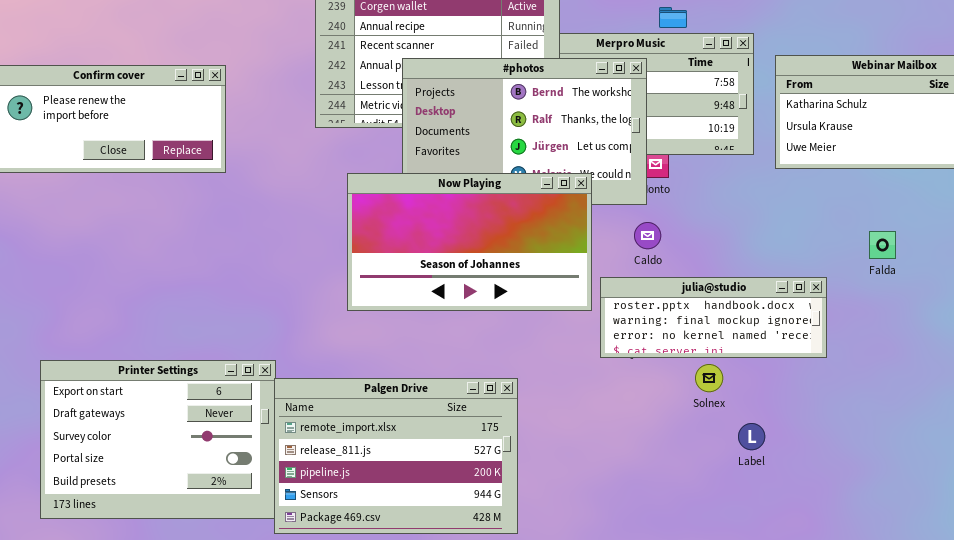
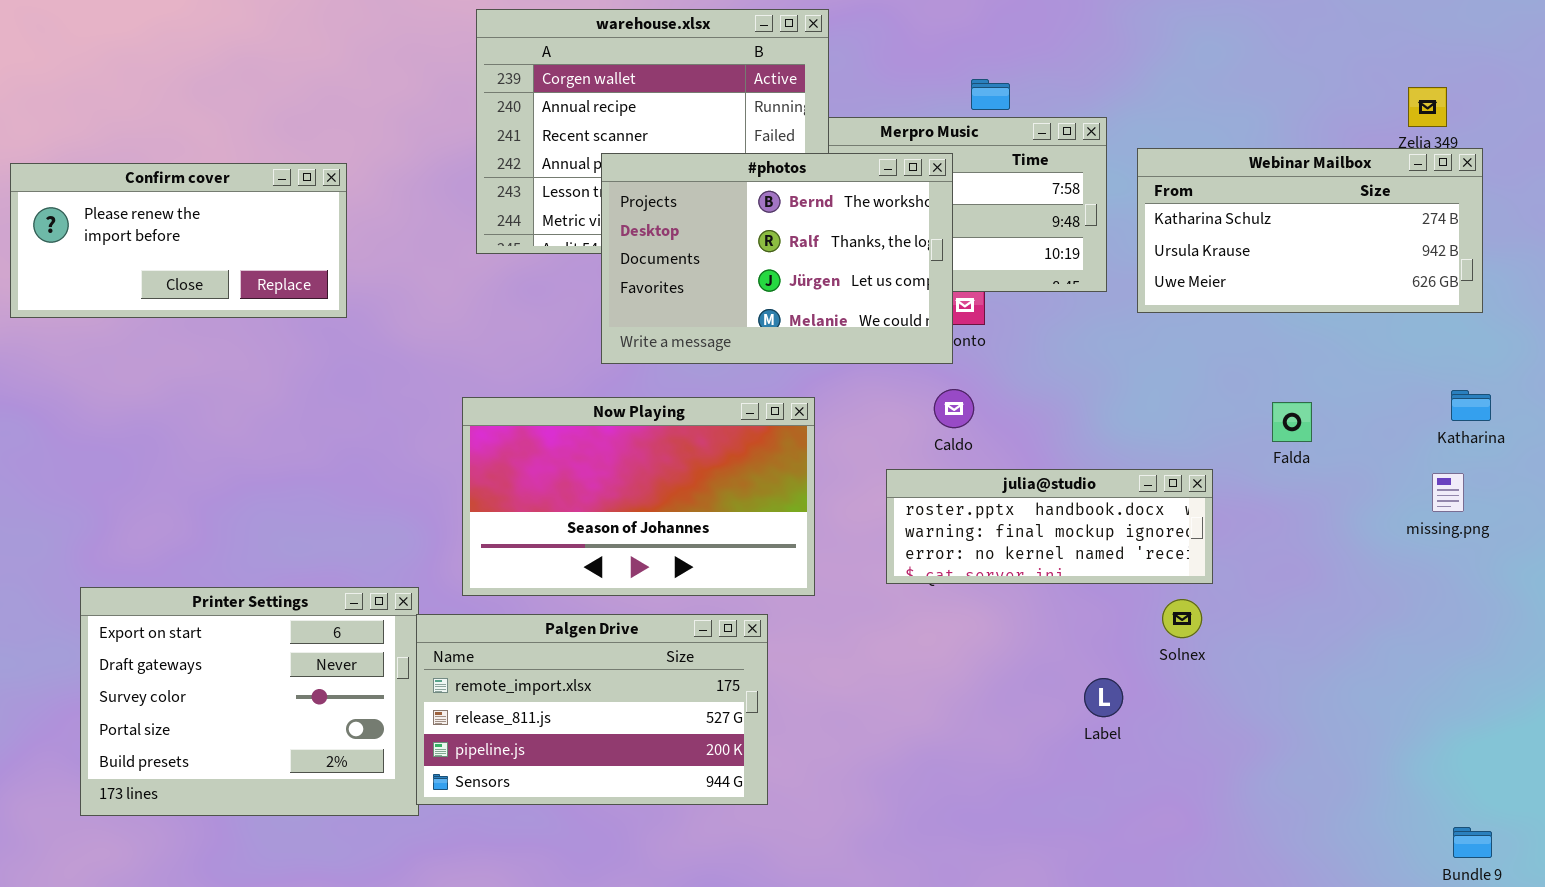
Now Playing: [347,173,592,311] -> [462,397,815,596], moved
Solnex: [695,364,723,392] -> [1162,599,1202,638], moved
Palgen Drive: [274,378,518,534] -> [416,614,768,805], resized

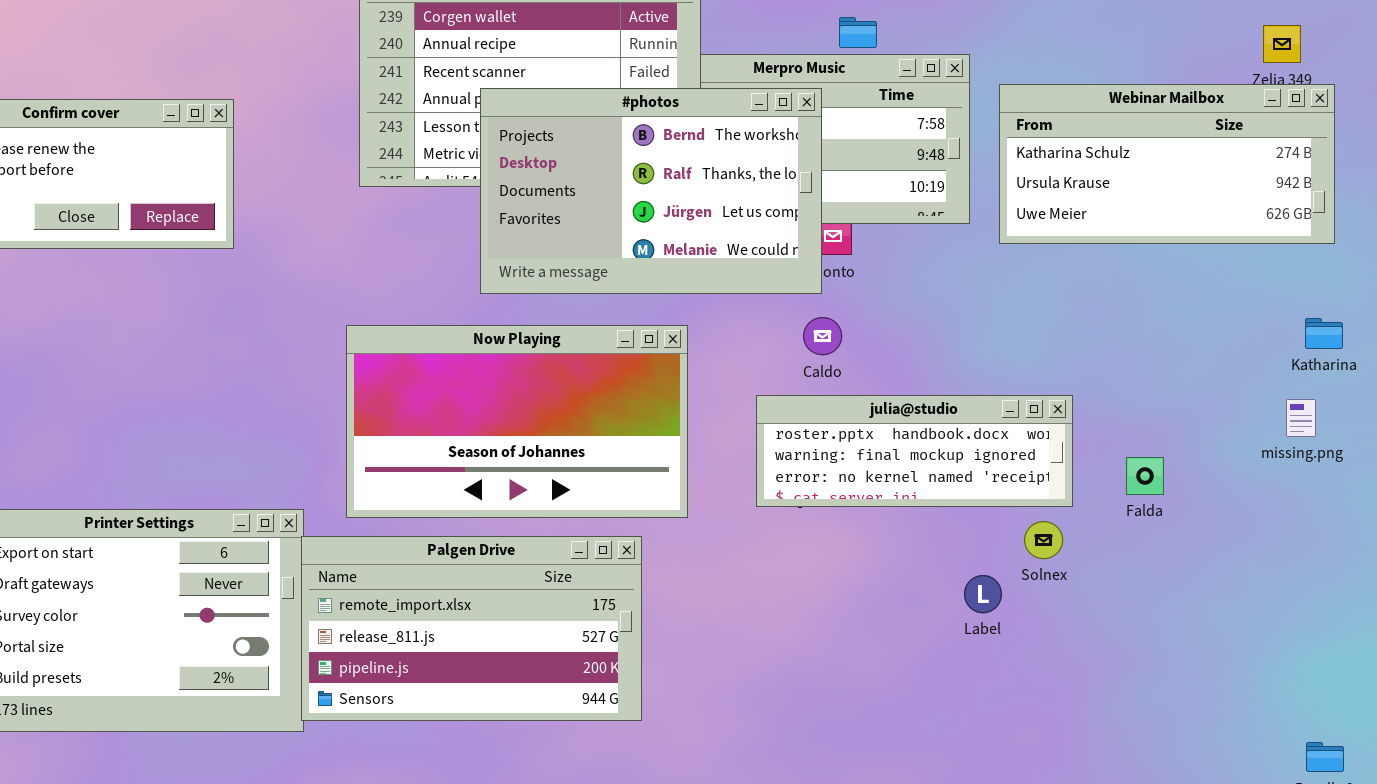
Falda: [1272,402,1312,442] -> [1126,457,1164,495], moved
Label: [1084,678,1123,717] -> [964,575,1002,613], moved

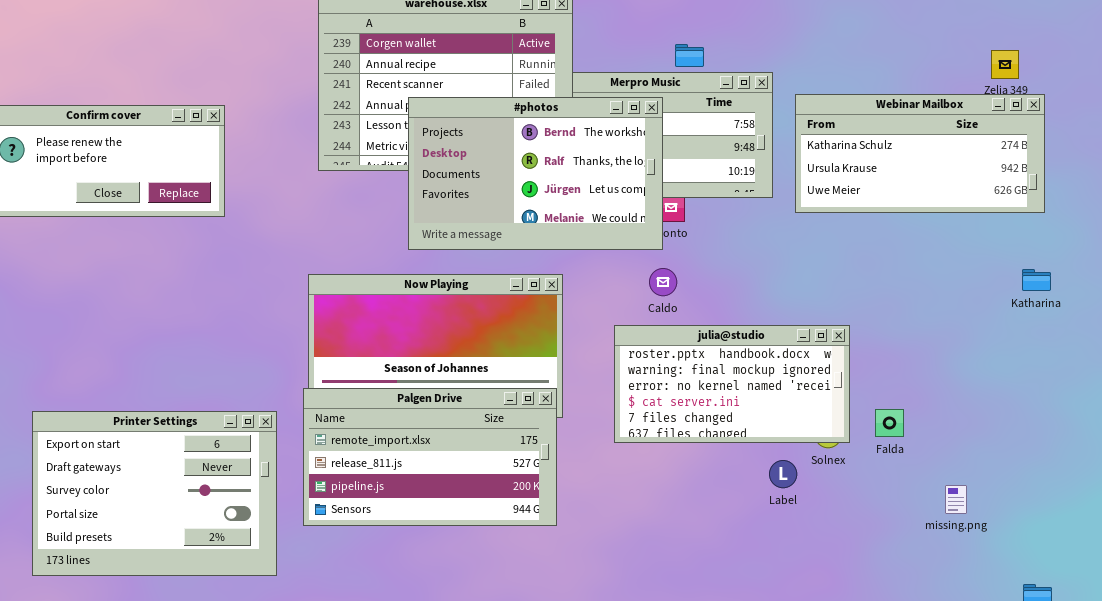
julia@studio: [756,395,1073,507] -> [614,325,850,443], resized
missing.png: [1286,399,1316,437] -> [945,485,967,514], moved
Falda: [1126,457,1164,495] -> [875,409,904,437], moved
Palgen Drive: [301,536,642,721] -> [303,388,557,526], moved

